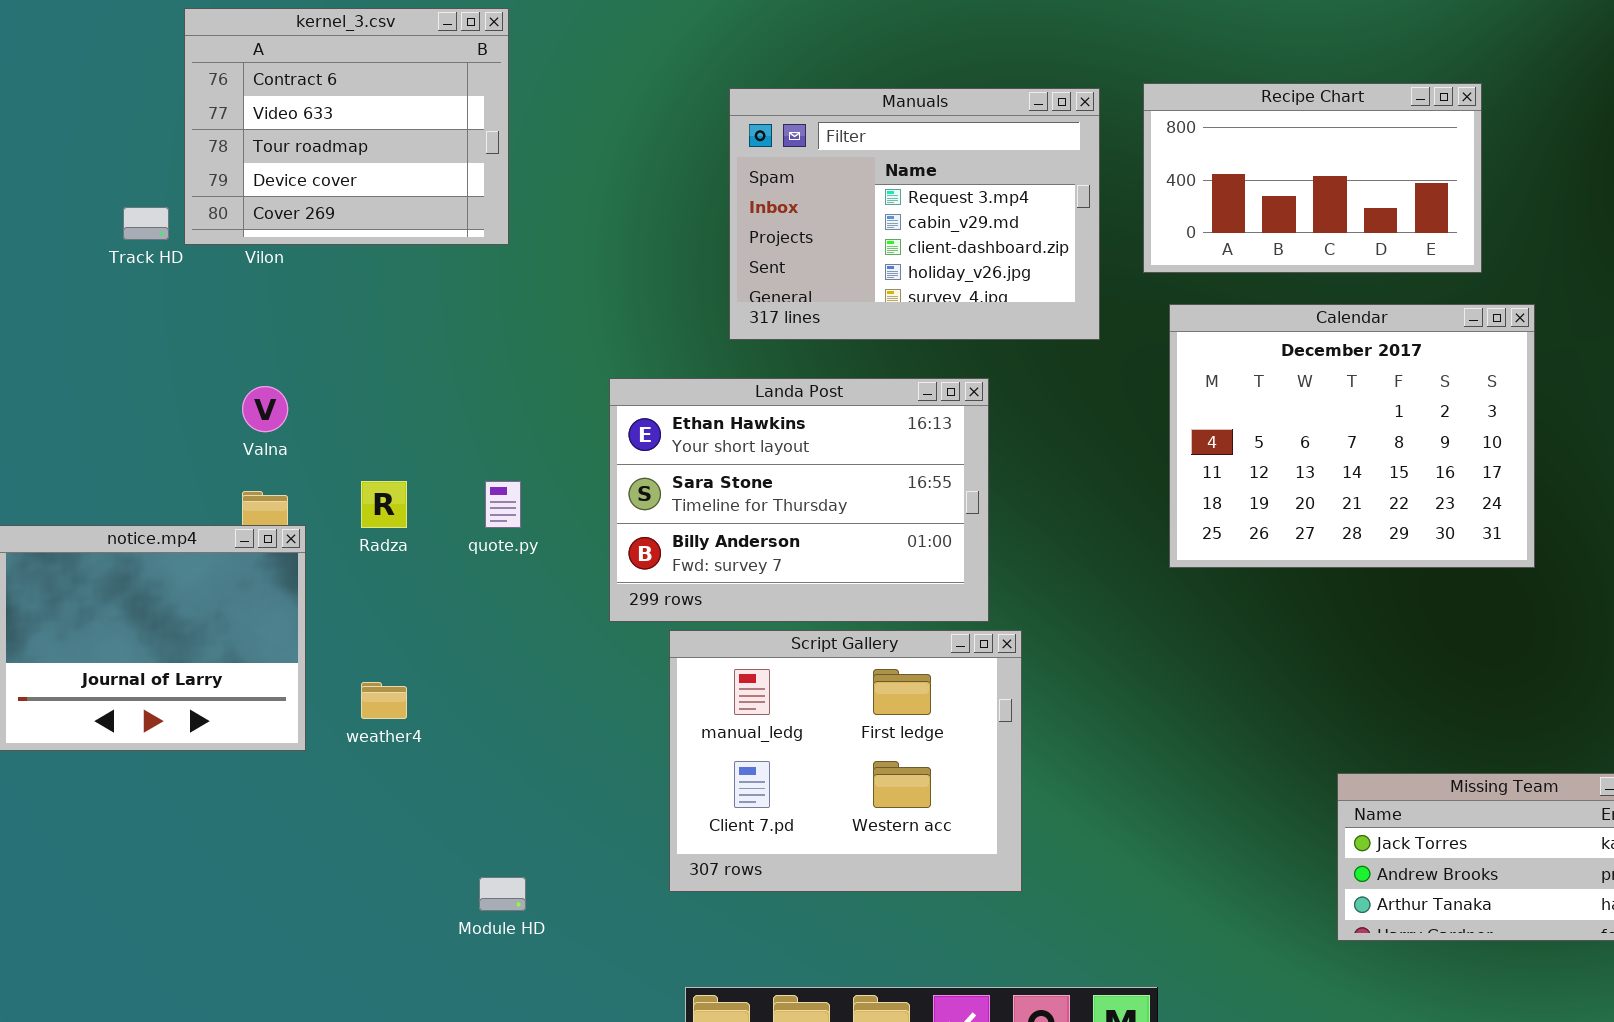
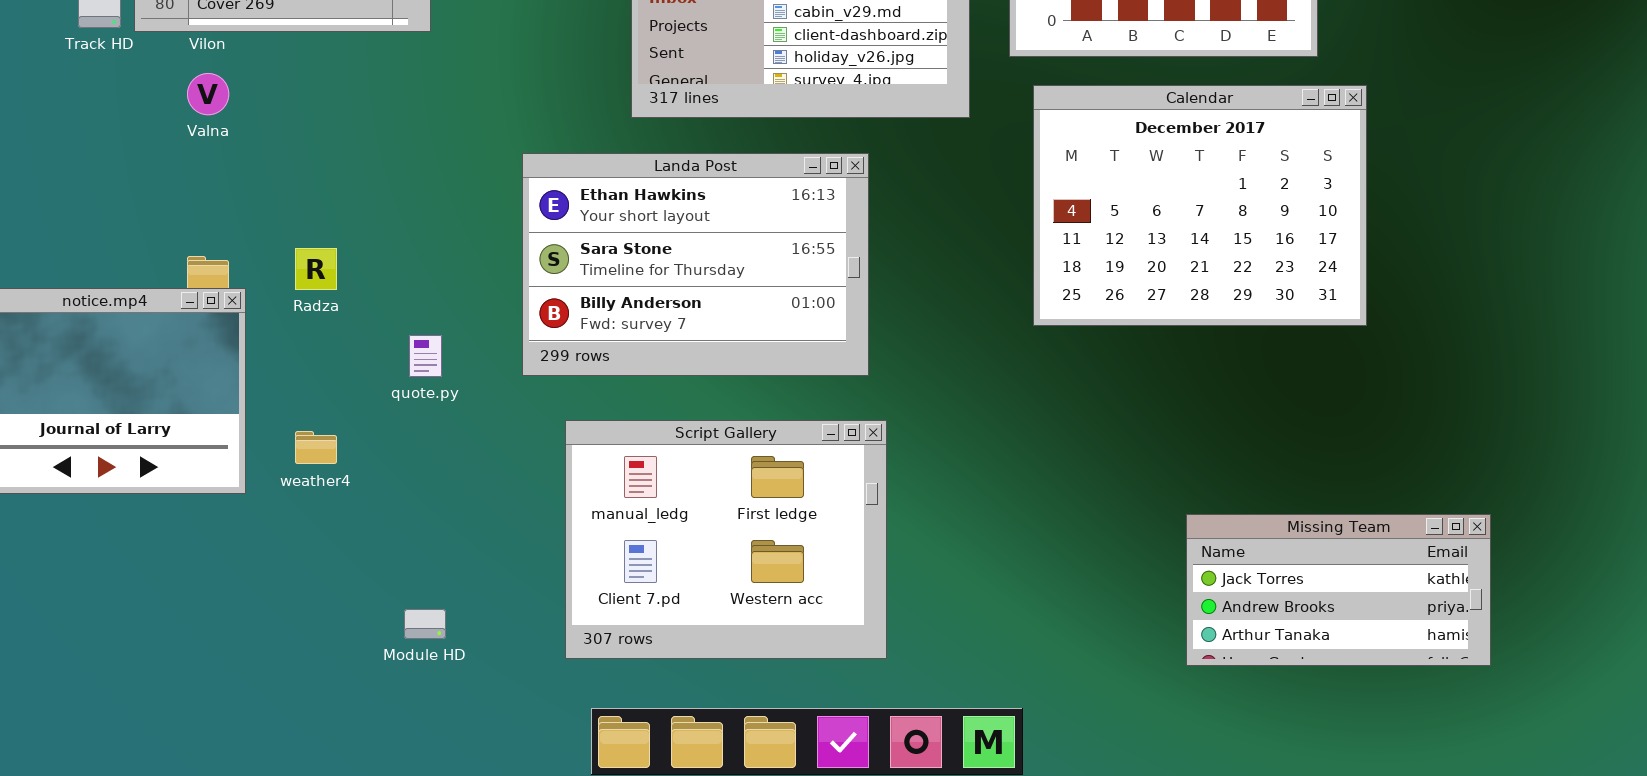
Valna: [242,386,288,432] -> [187,73,229,115], moved
quote.py: [485,481,521,528] -> [409,335,442,377], moved
Script Gallery: [669,630,1022,892] -> [565,420,887,659], moved

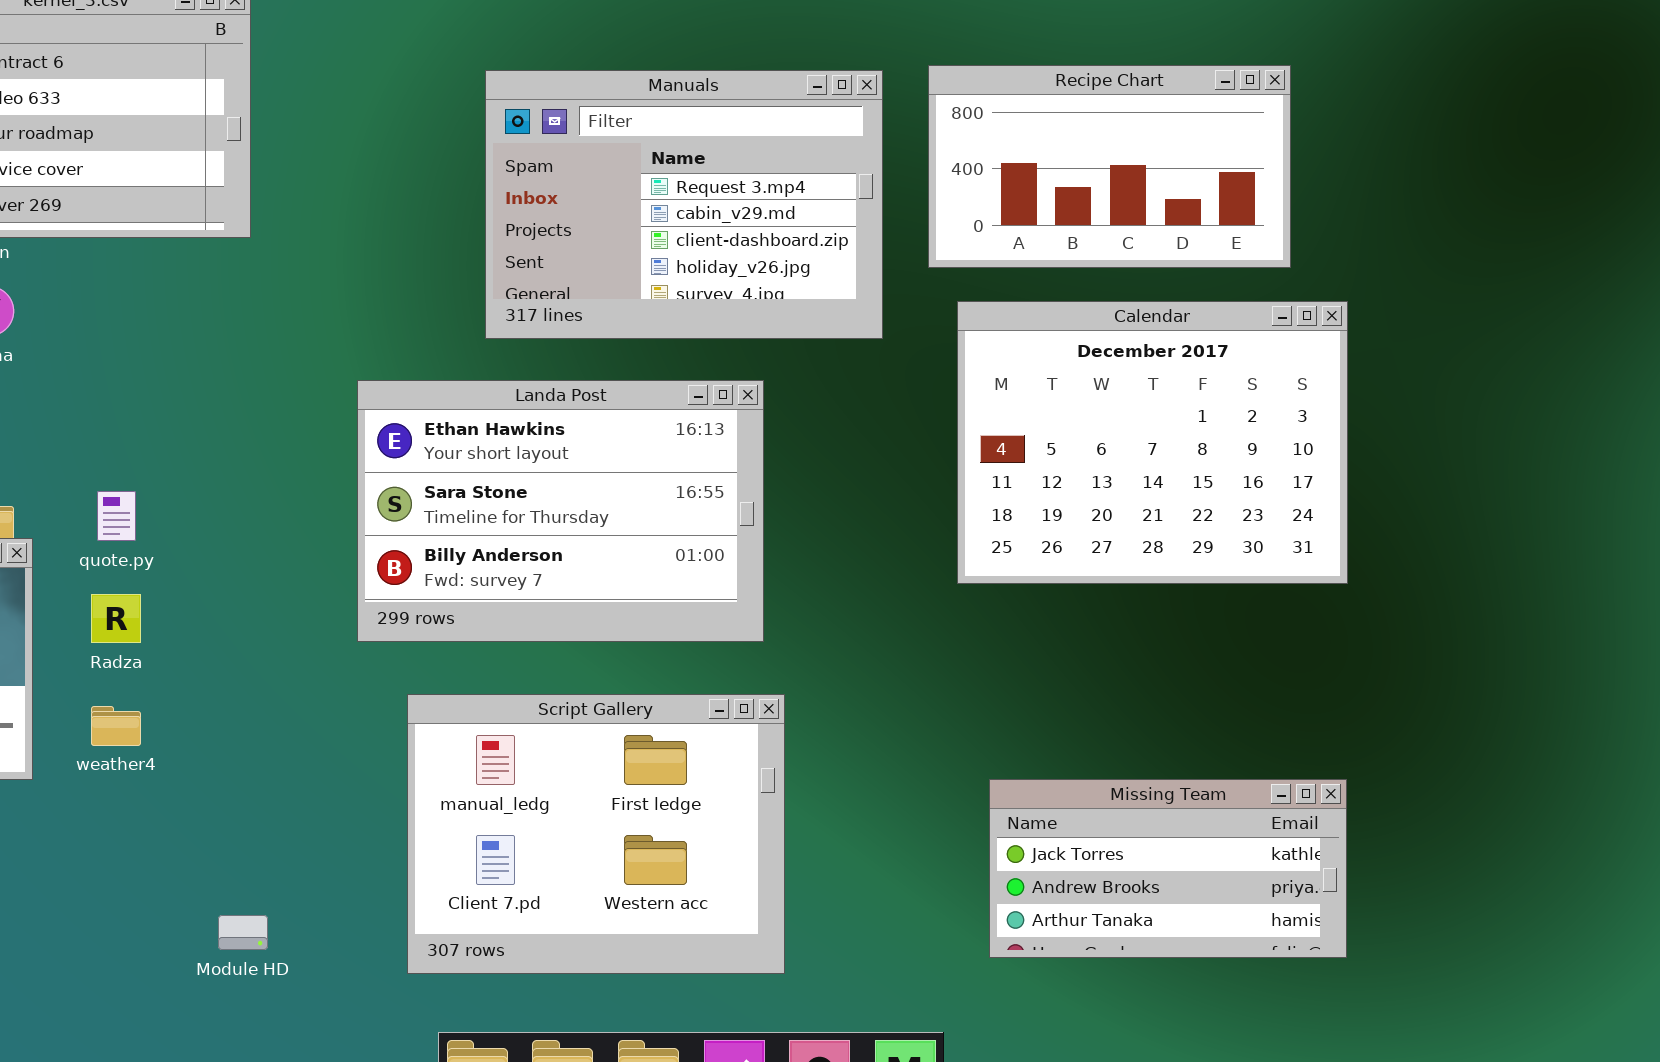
Radza: [295,248,337,290] -> [91,594,141,643], moved
quote.py: [409,335,442,377] -> [97,491,136,541], moved
Missing Team: [1186,514,1491,666] -> [989,779,1347,958], moved

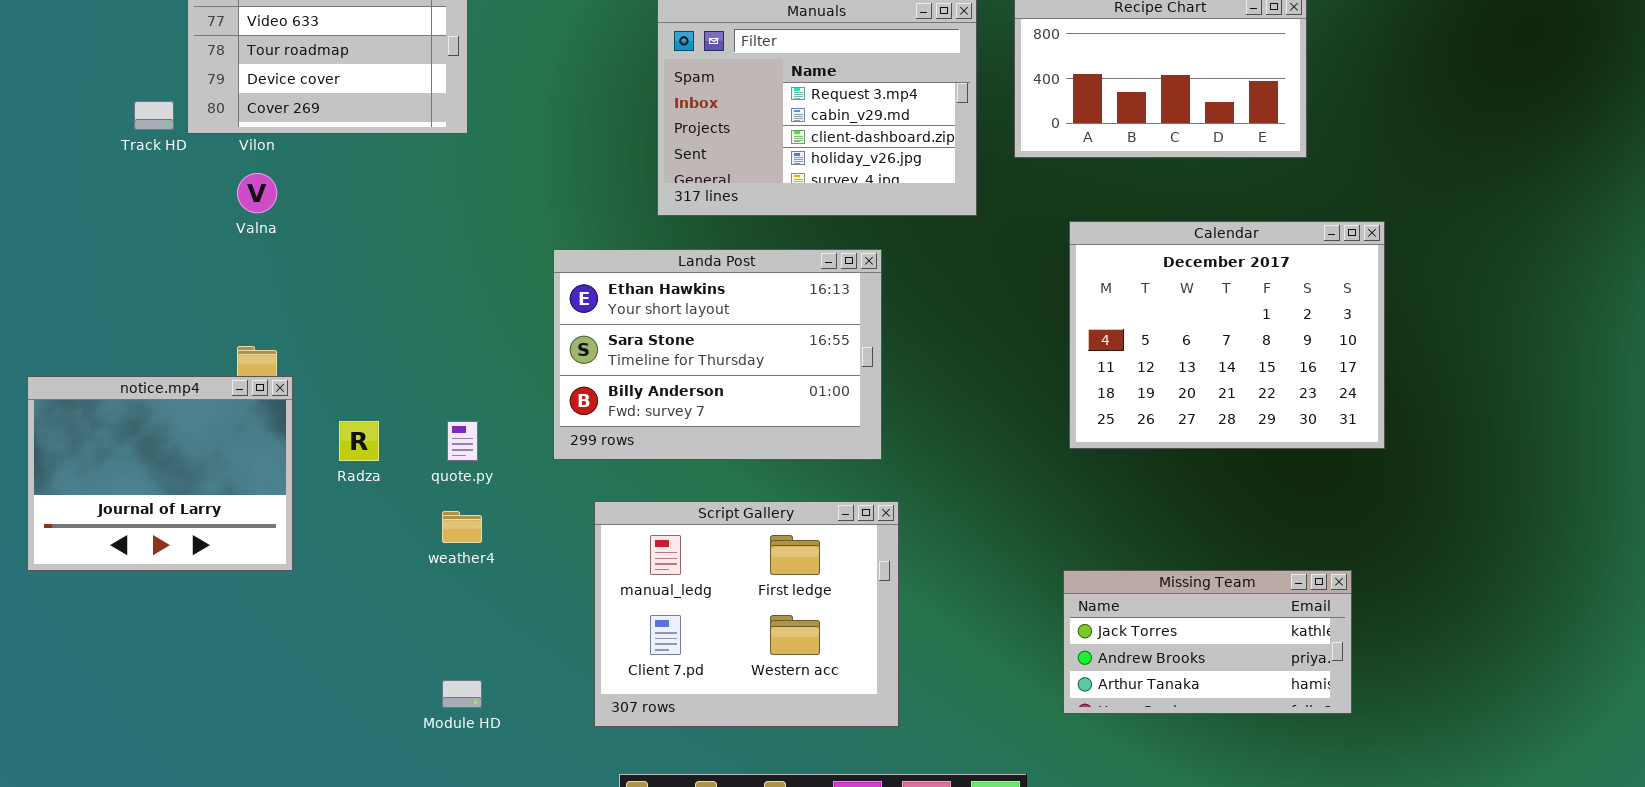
Calendar: [957,301,1348,584] -> [1069,221,1385,449], moved
quote.py: [97,491,136,541] -> [447,421,478,461], moved
weather4: [91,706,141,746] -> [442,511,482,543], moved

